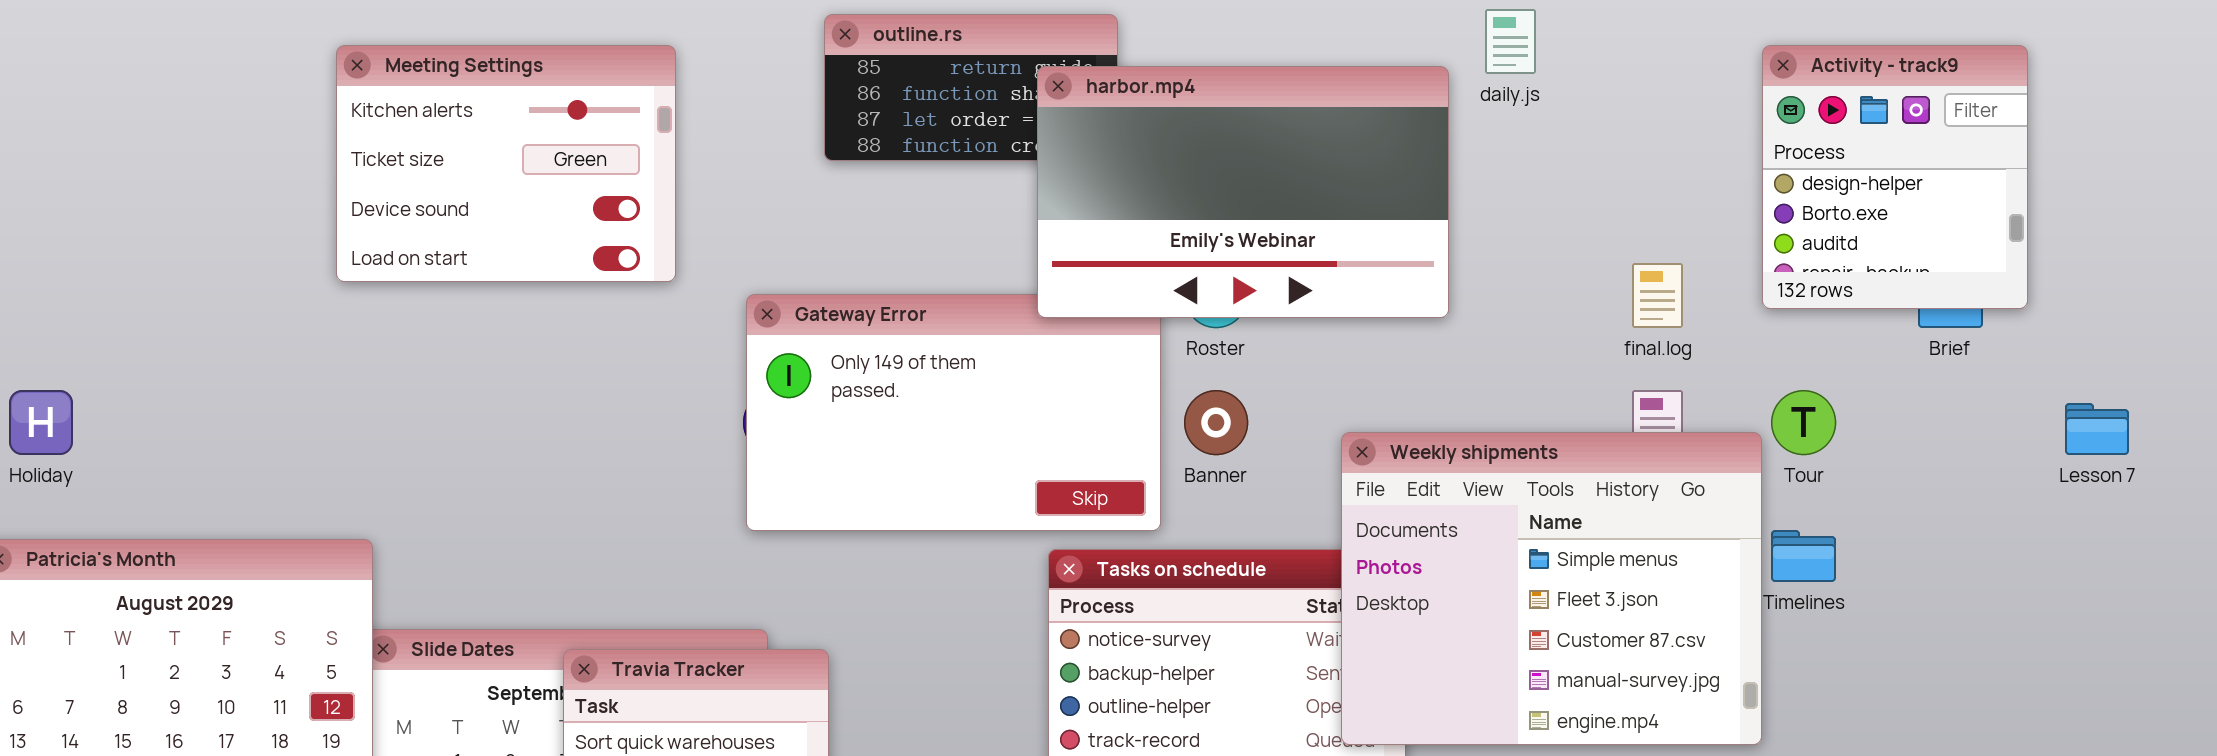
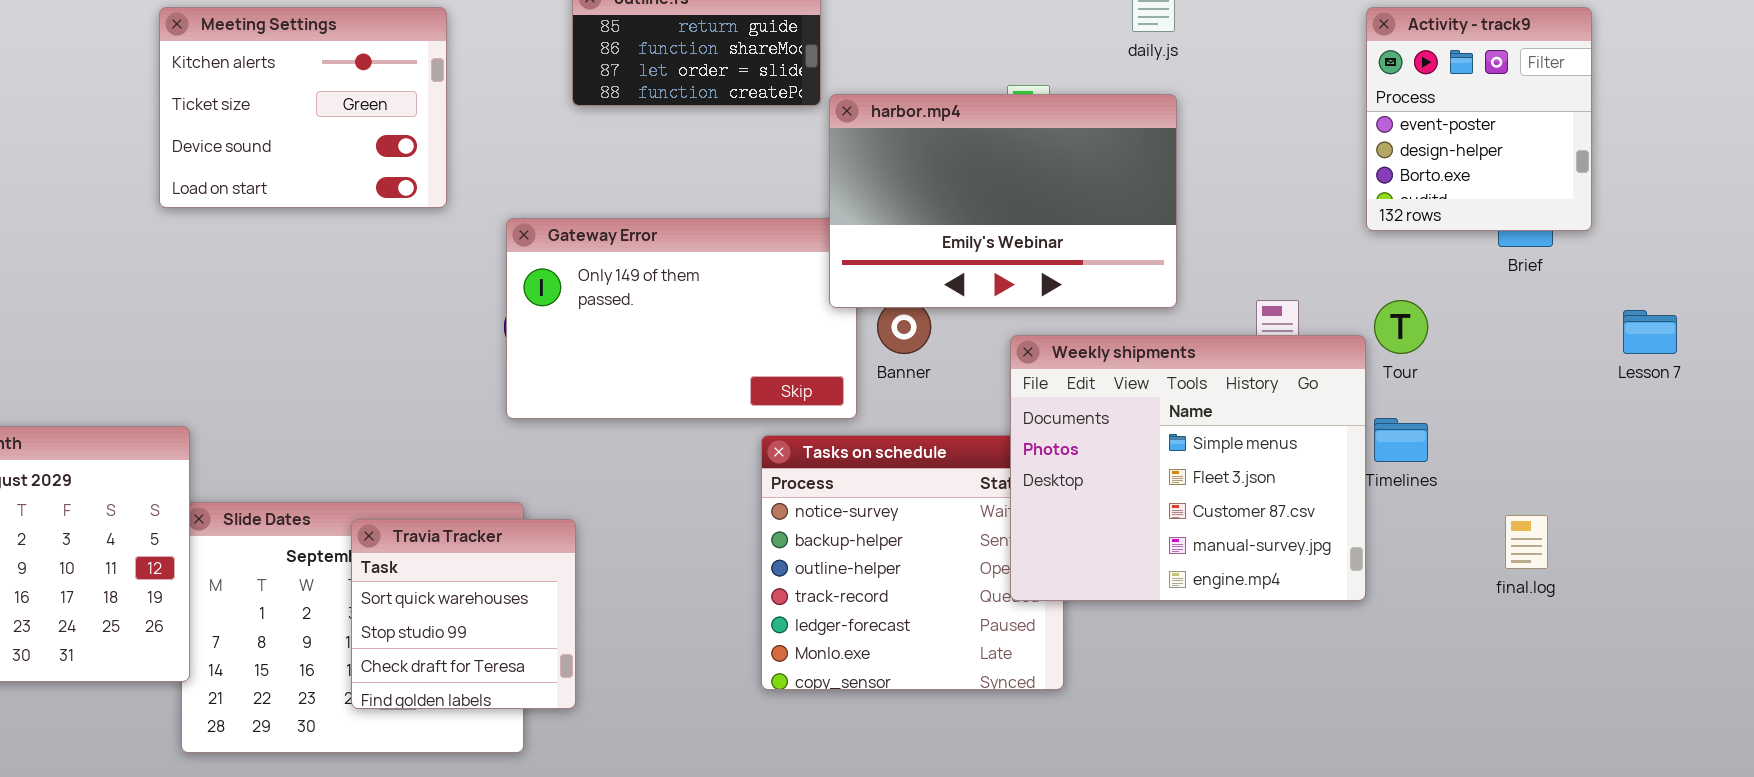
Activity - track9: [1762,45,2028,309] -> [1366,7,1592,231], scrolled up 1 row
harbor.mp4: [1037,66,1449,318] -> [829,94,1177,308], moved
final.log: [1632,263,1683,328] -> [1505,515,1548,569], moved

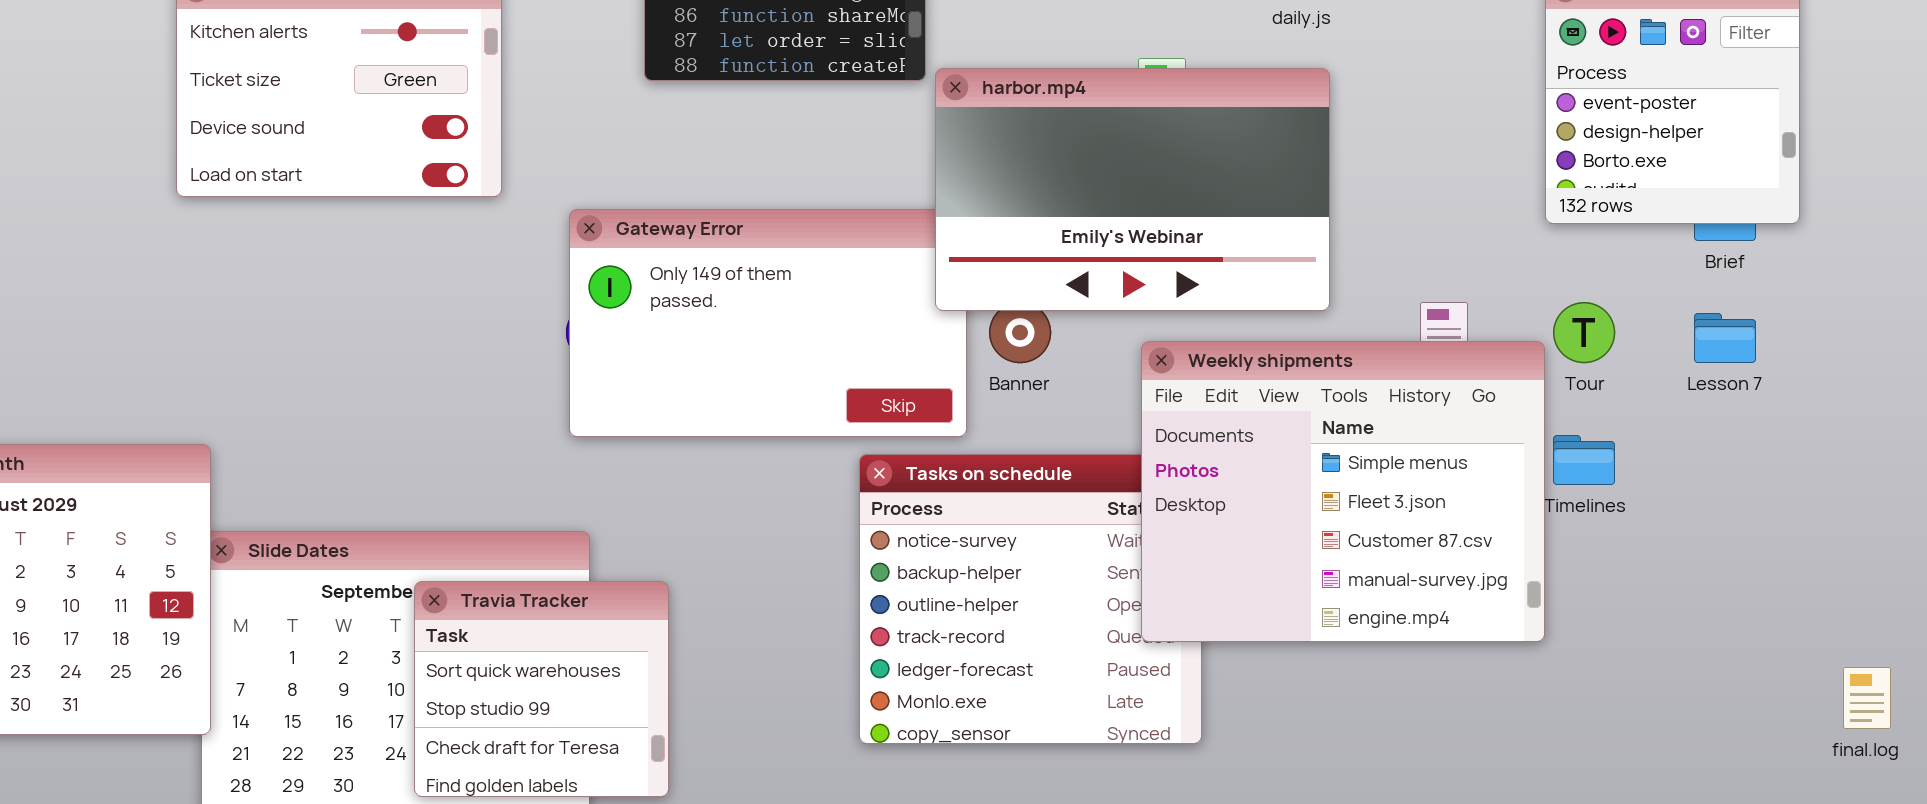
Lesson 7: [1623,310,1677,354] -> [1694,313,1756,363], moved
final.log: [1505,515,1548,569] -> [1843,667,1891,729], moved
Travia Tracker: [351,519,576,709] -> [414,581,669,797], moved

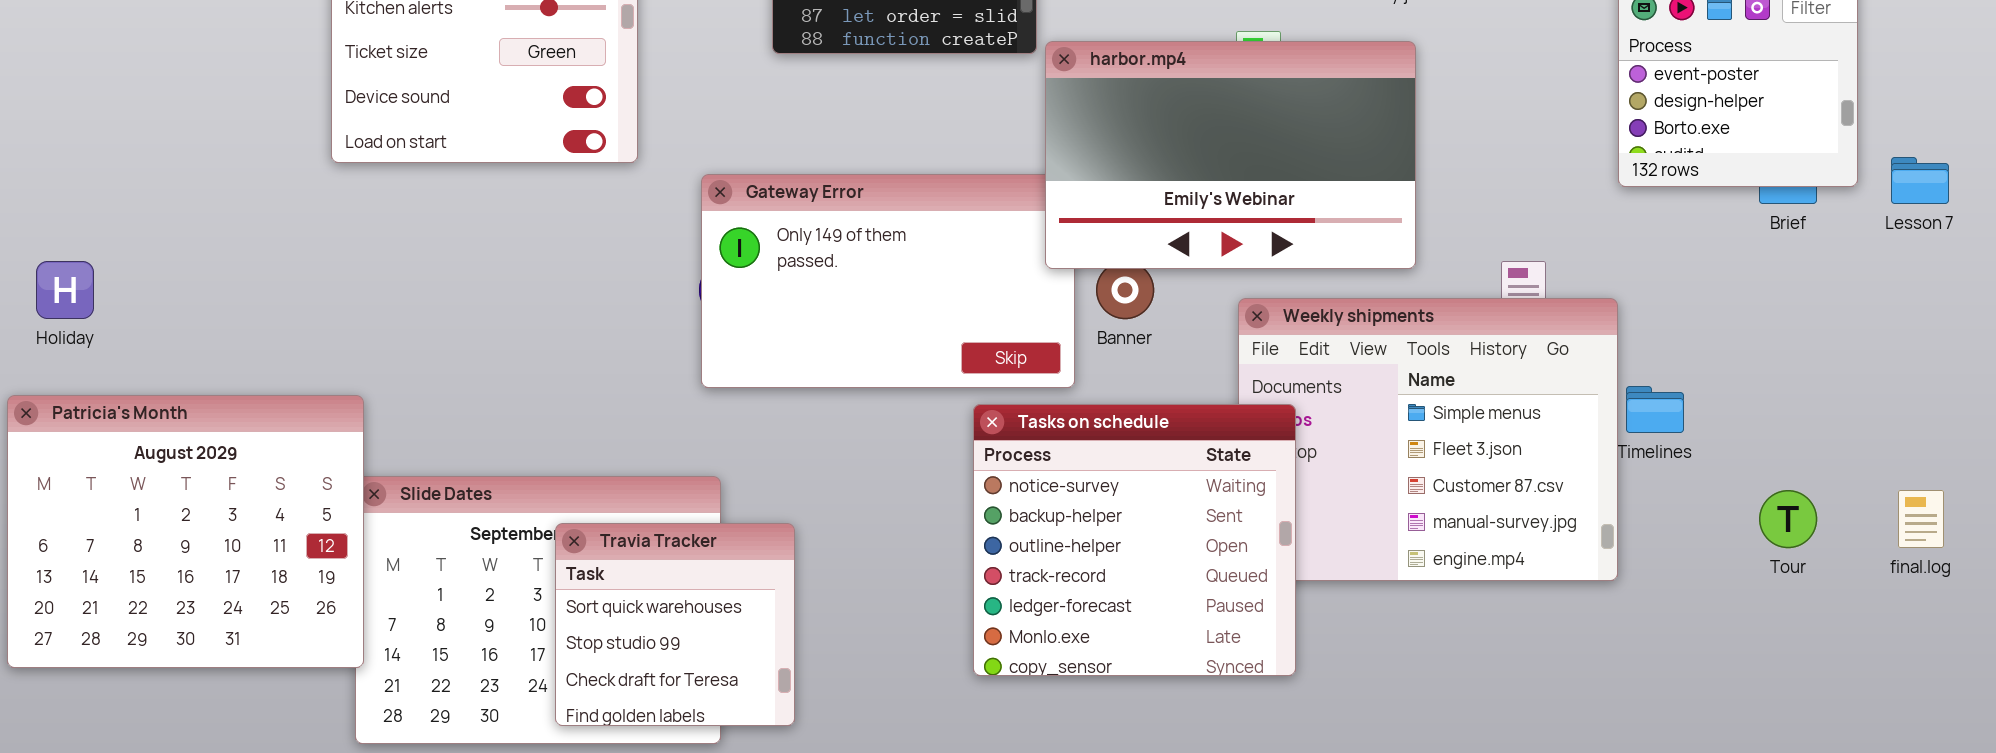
Tour: [1553,302,1615,363] -> [1759,490,1817,548], moved
Lesson 7: [1694,313,1756,363] -> [1891,157,1949,204], moved
Tasks on schedule: [859,454,1202,744] -> [973,404,1296,676], raised
final.log: [1843,667,1891,729] -> [1898,490,1944,548], moved

